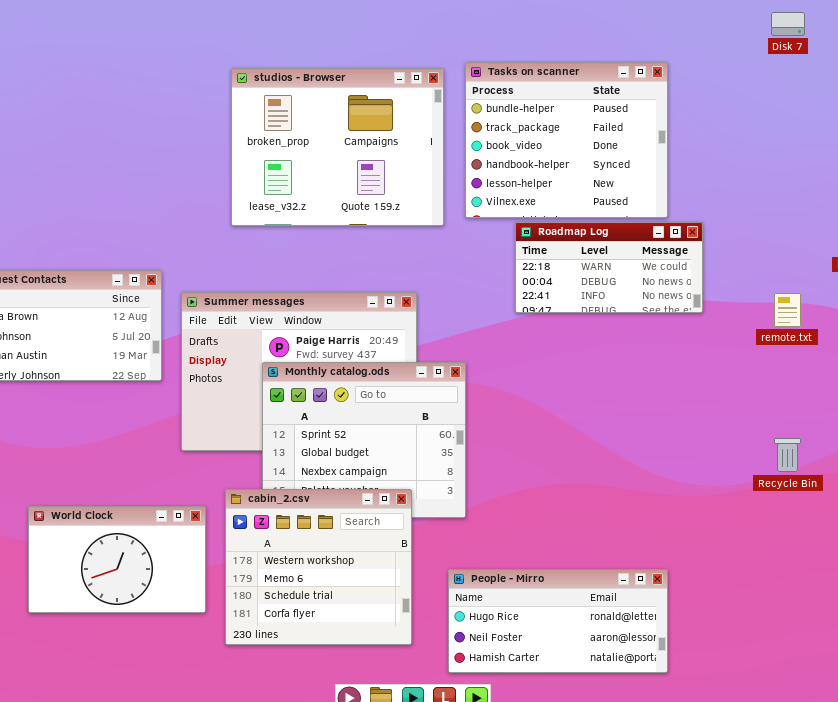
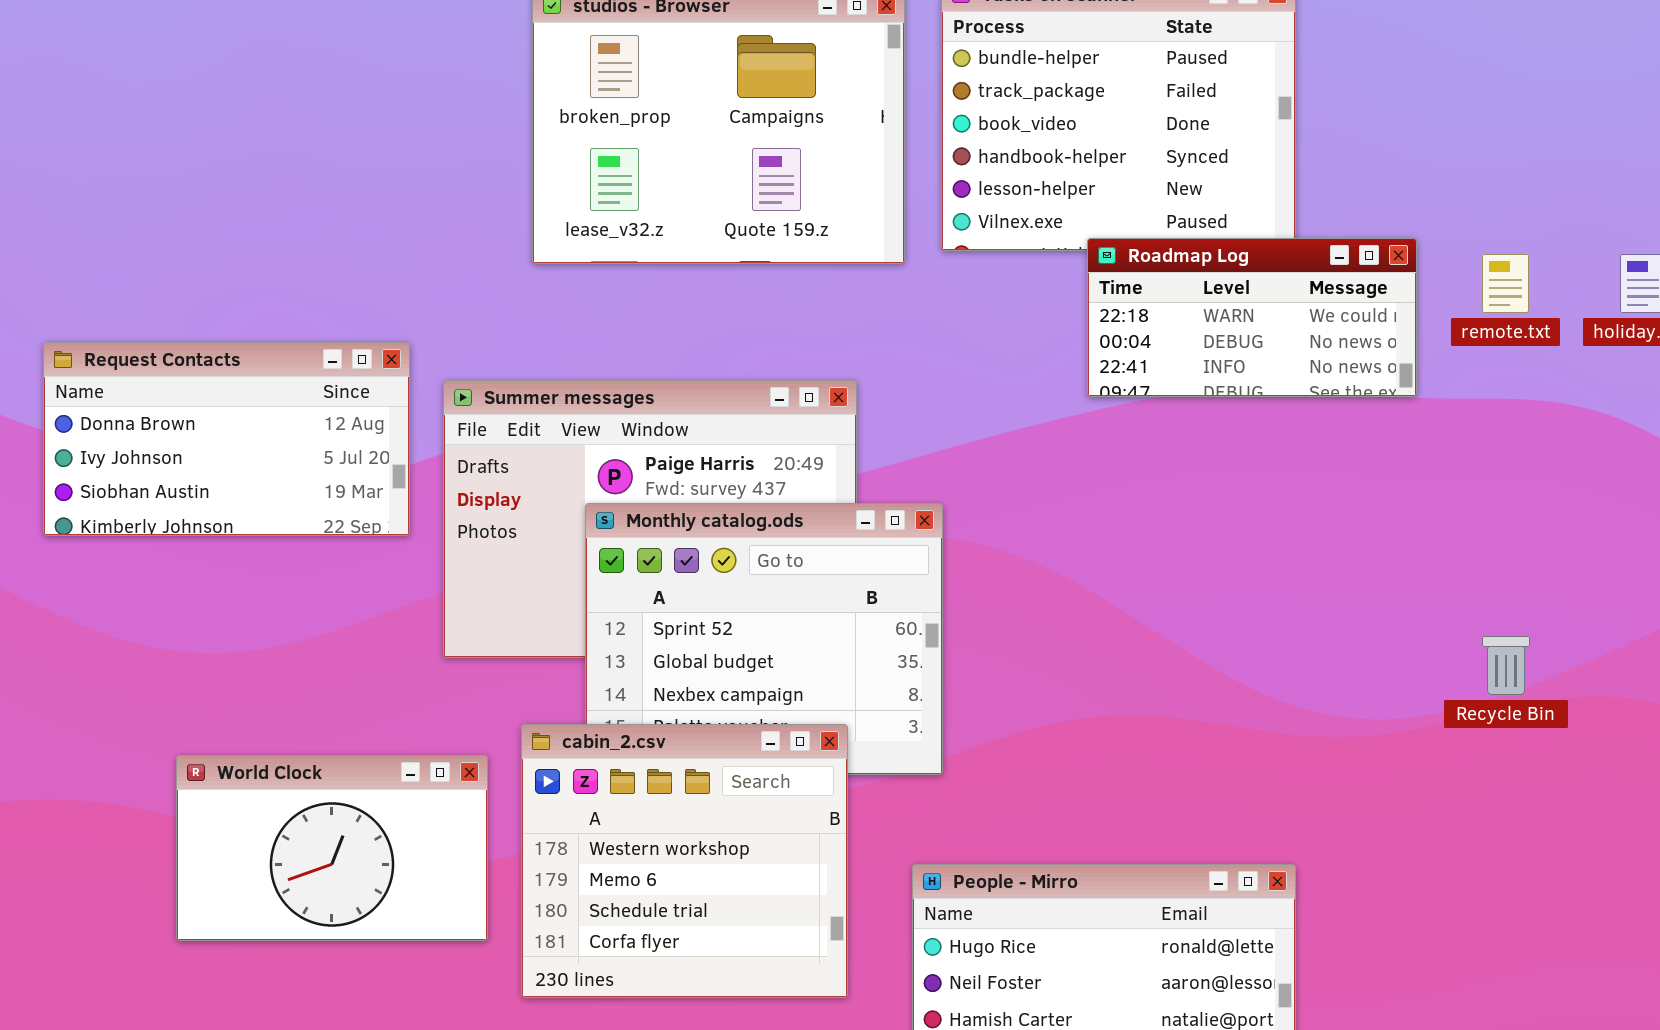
Roadmap Log: [515,222,703,313] -> [1087,238,1417,397], moved
remote.txt: [774,293,801,327] -> [1482,254,1529,313], moved

